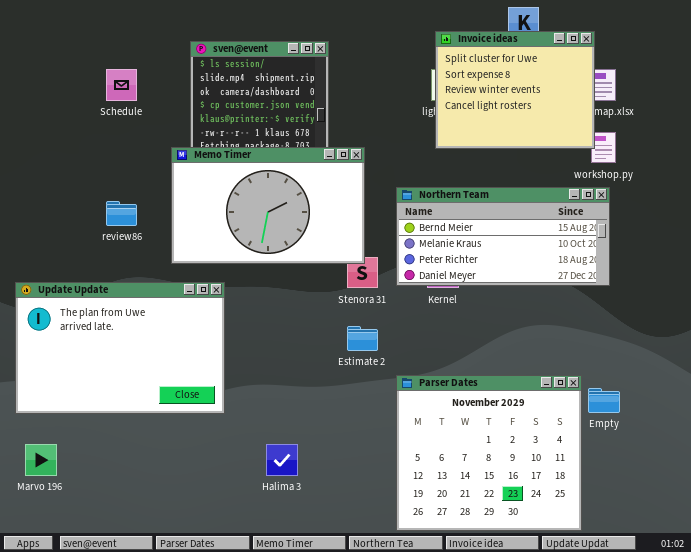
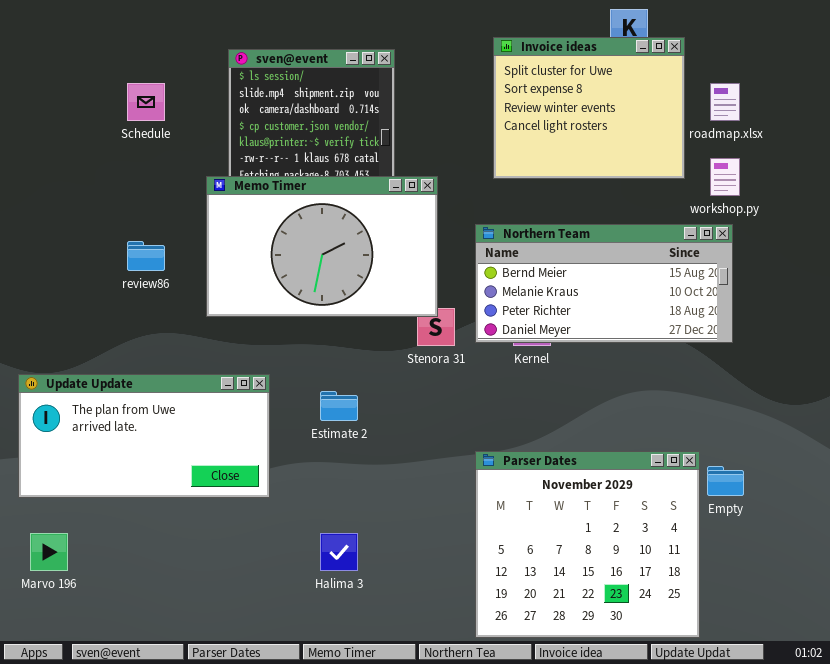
Invoice ideas: [435,31,595,149] -> [493,37,685,179], moved
Update Update: [15,282,225,414] -> [18,374,270,498], resized
Estimate 2: [347,326,378,351] -> [320,391,358,421], moved

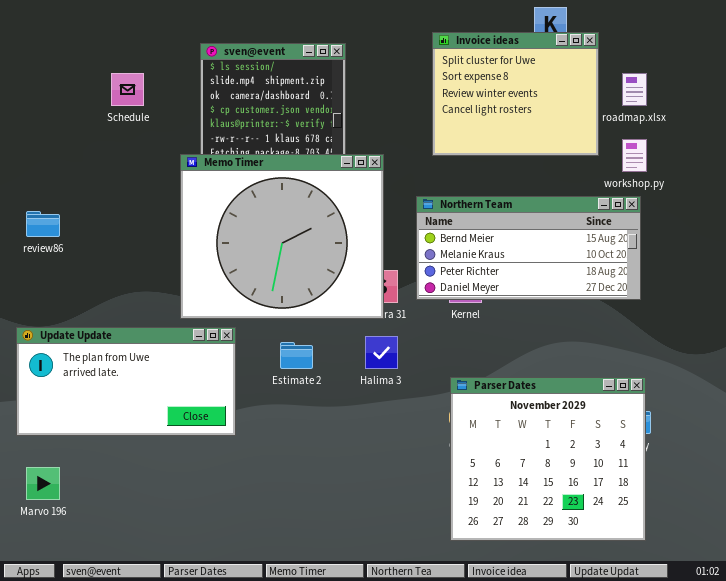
Memo Timer: [206,176,438,317] -> [180,154,384,319], resized
review86: [127,241,165,271] -> [26,211,60,237], moved
Parser Dates: [475,451,700,638] -> [450,377,646,541], moved
Halima 3: [320,533,358,571] -> [365,336,398,369], moved

